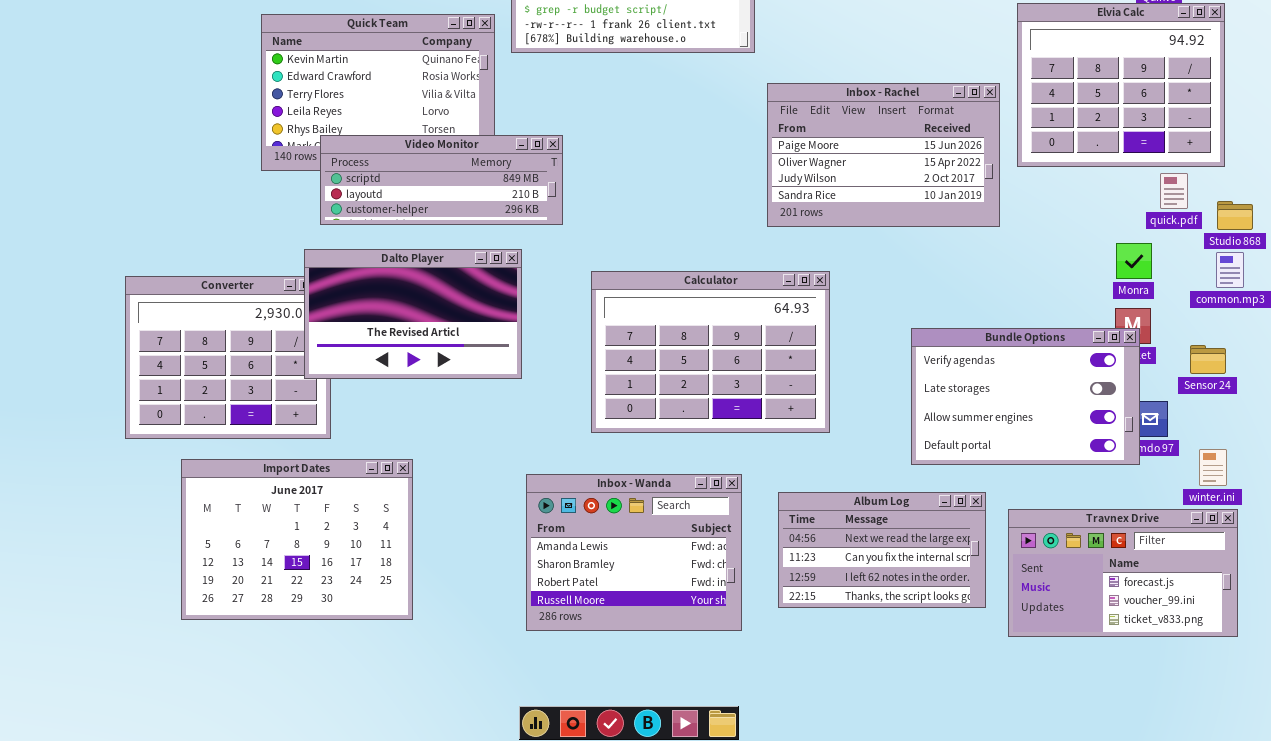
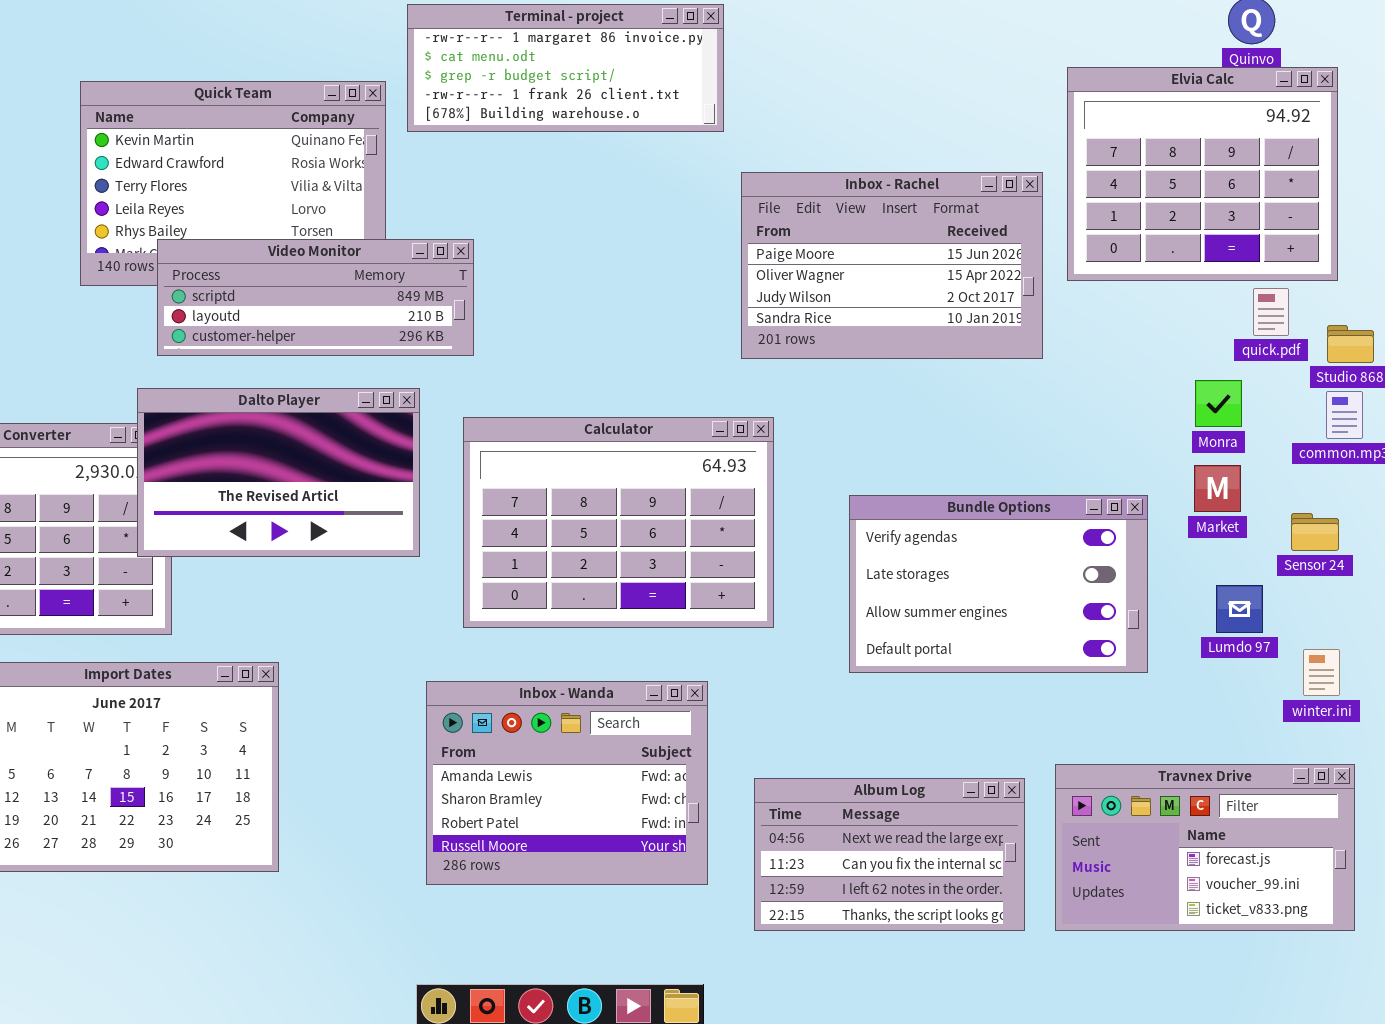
Calculator: [591,271,830,433] -> [463,417,774,628], moved
Bundle Options: [911,328,1140,465] -> [849,495,1148,673], moved
Album Log: [778,492,986,608] -> [754,778,1025,931], moved
Travnex Drive: [1008,509,1238,637] -> [1055,764,1355,931], moved

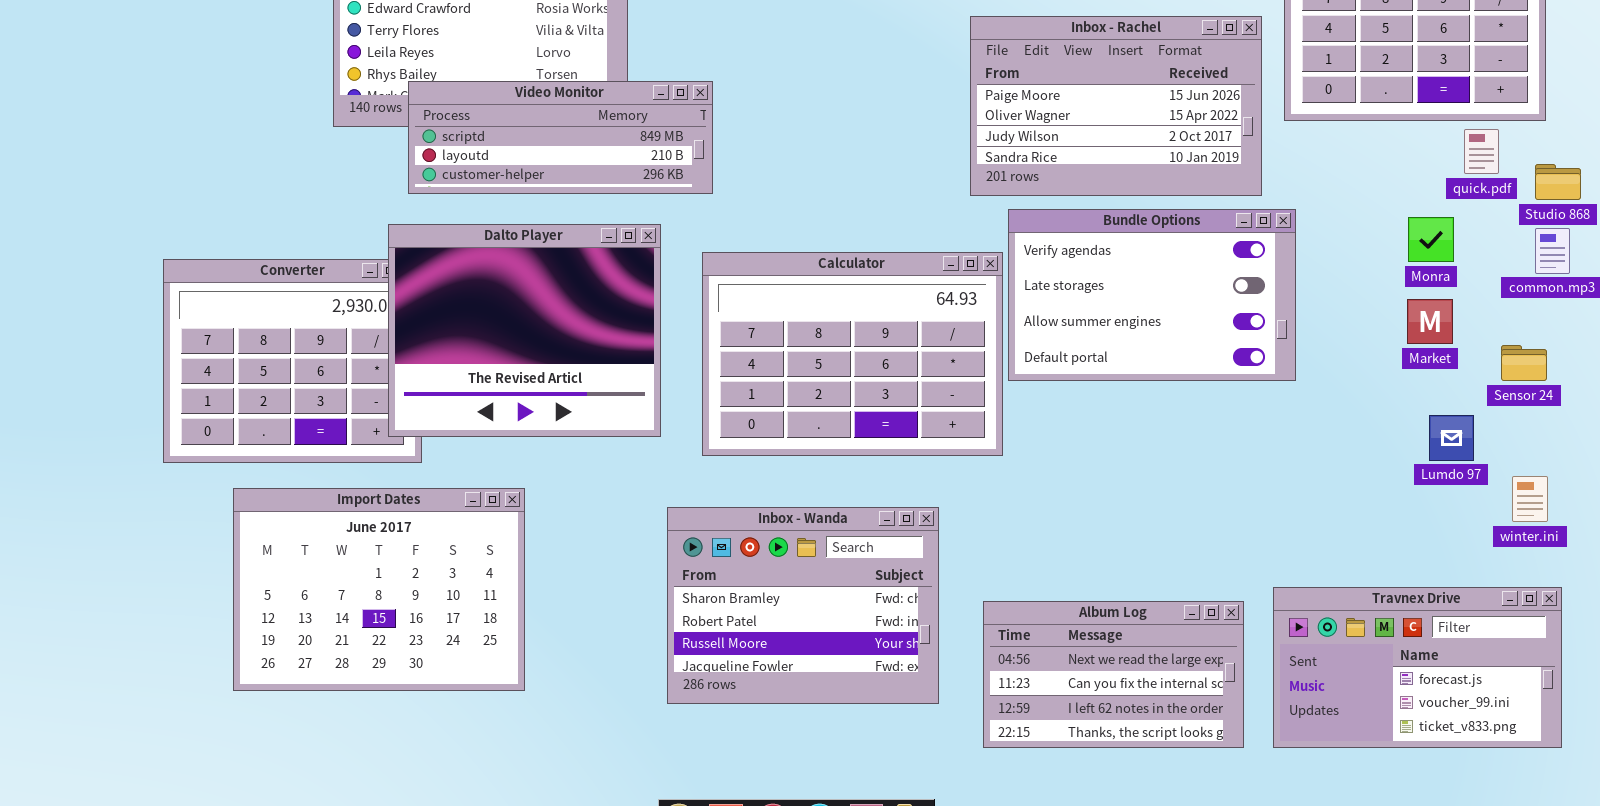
Dalto Player: [137,388,420,557] -> [388,224,661,437], resized
Bundle Options: [849,495,1148,673] -> [1008,209,1296,381], moved
Inbox - Wanda: [426,681,708,885] -> [667,507,939,704], scrolled down 1 row

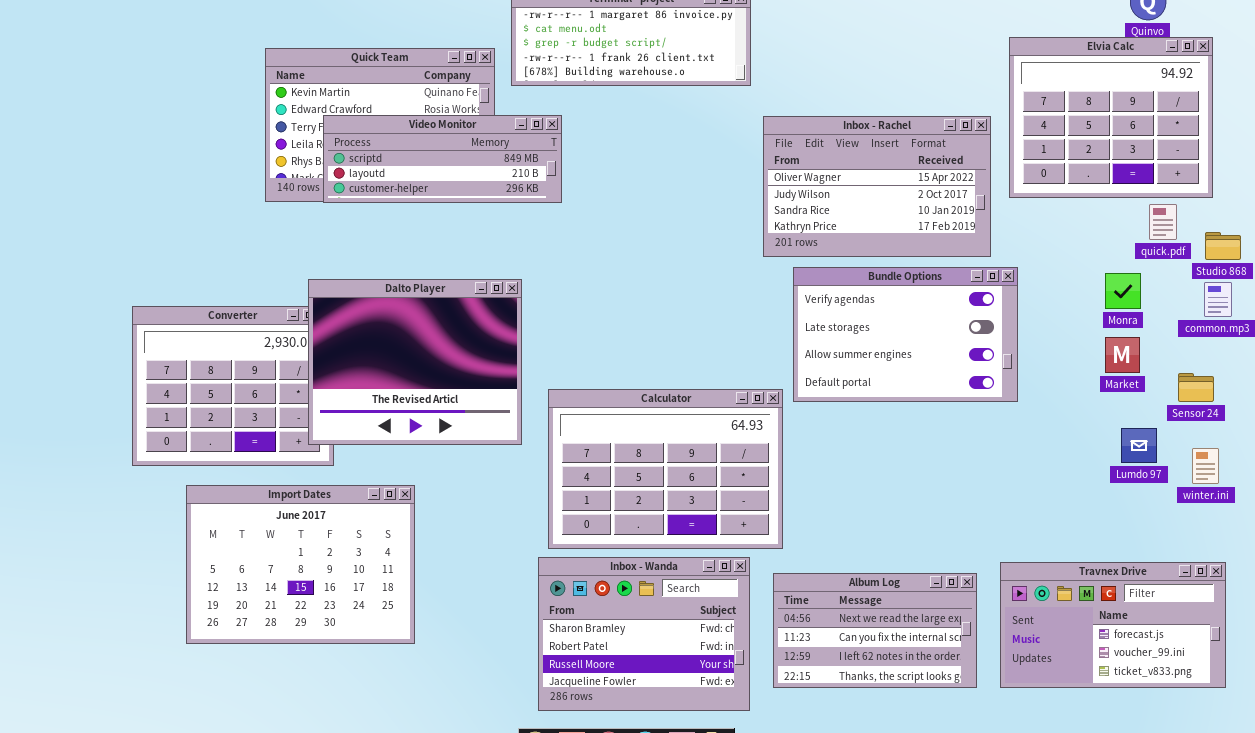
Inbox - Rachel: [970,16,1262,196] -> [763,116,991,257], scrolled down 1 row
Video Monitor: [408,81,713,194] -> [323,115,562,203], moved
Calculator: [702,252,1003,456] -> [548,389,783,549], moved
winter.ini: [1512,476,1548,522] -> [1192,448,1219,484], moved
Inbox - Wanda: [667,507,939,704] -> [538,557,750,711], moved

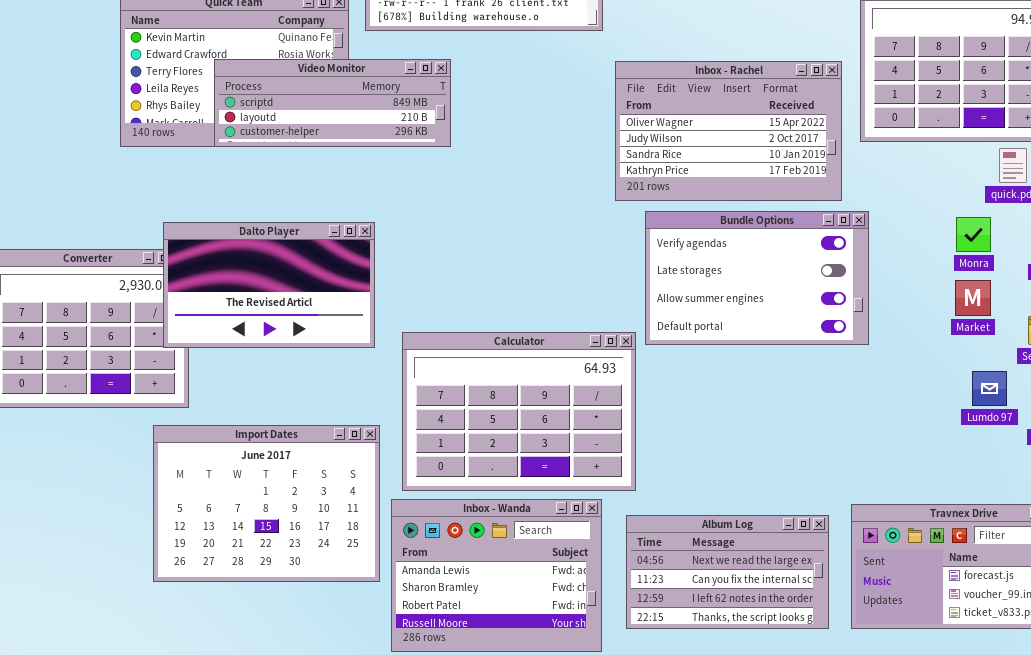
Video Monitor: [323,115,562,203] -> [214,59,451,147], moved
Dalto Player: [308,279,522,445] -> [163,222,375,348], resized
Import Dates: [186,485,415,644] -> [153,425,380,582], moved
Inbox - Wanda: [538,557,750,711] -> [391,499,602,652], scrolled up 1 row

